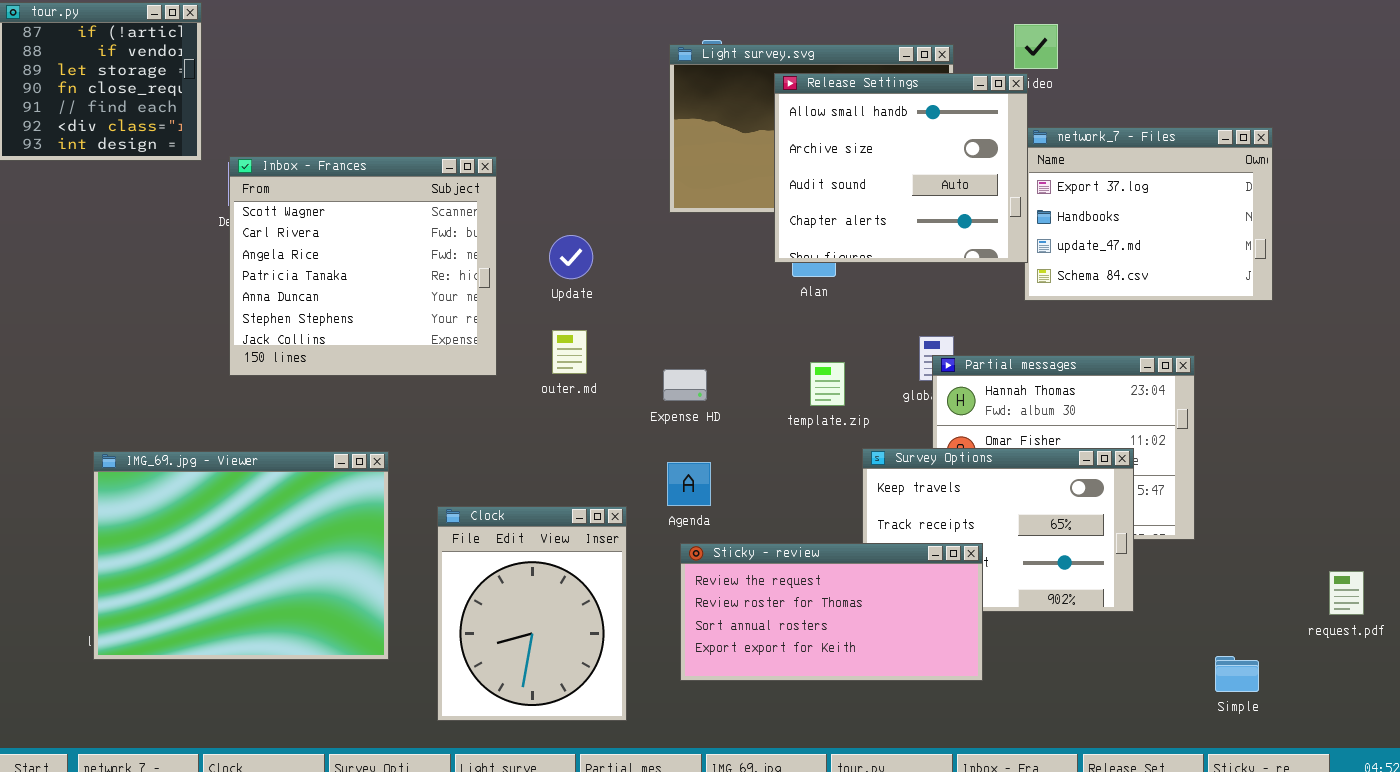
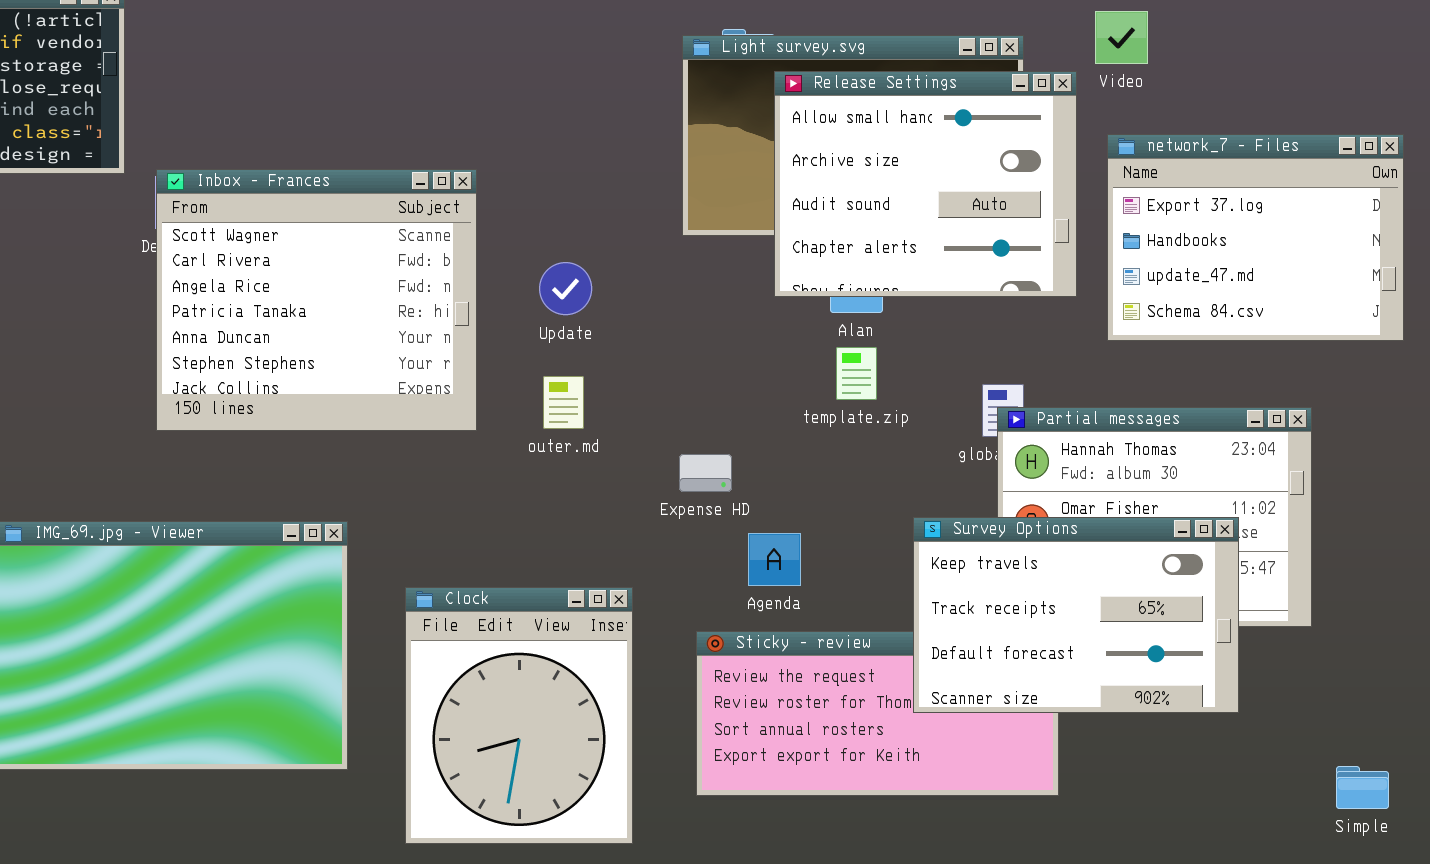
Release Settings: [774,73,1028,263] -> [774,71,1077,297], moved
template.zip: [810,362,845,406] -> [836,347,877,400], moved
Expense HD: [663,369,707,401] -> [679,454,732,492], moved
Survey Options: [862,448,1134,612] -> [913,517,1239,713], raised
Agenda: [667,462,711,506] -> [748,533,801,586], moved

